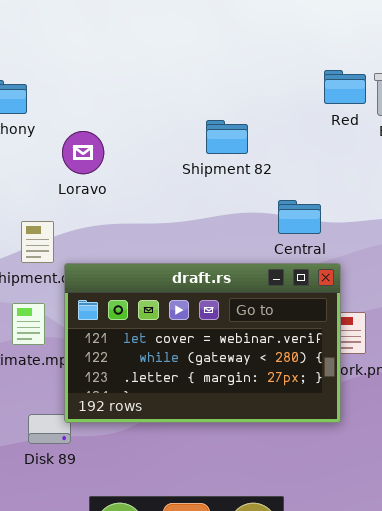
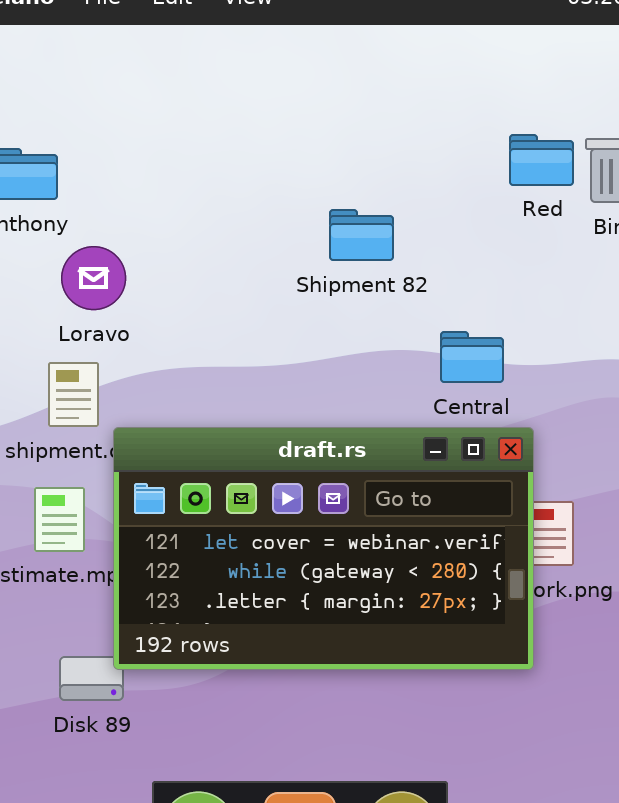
Loravo: [62,131,104,174] -> [61,246,126,310], moved

